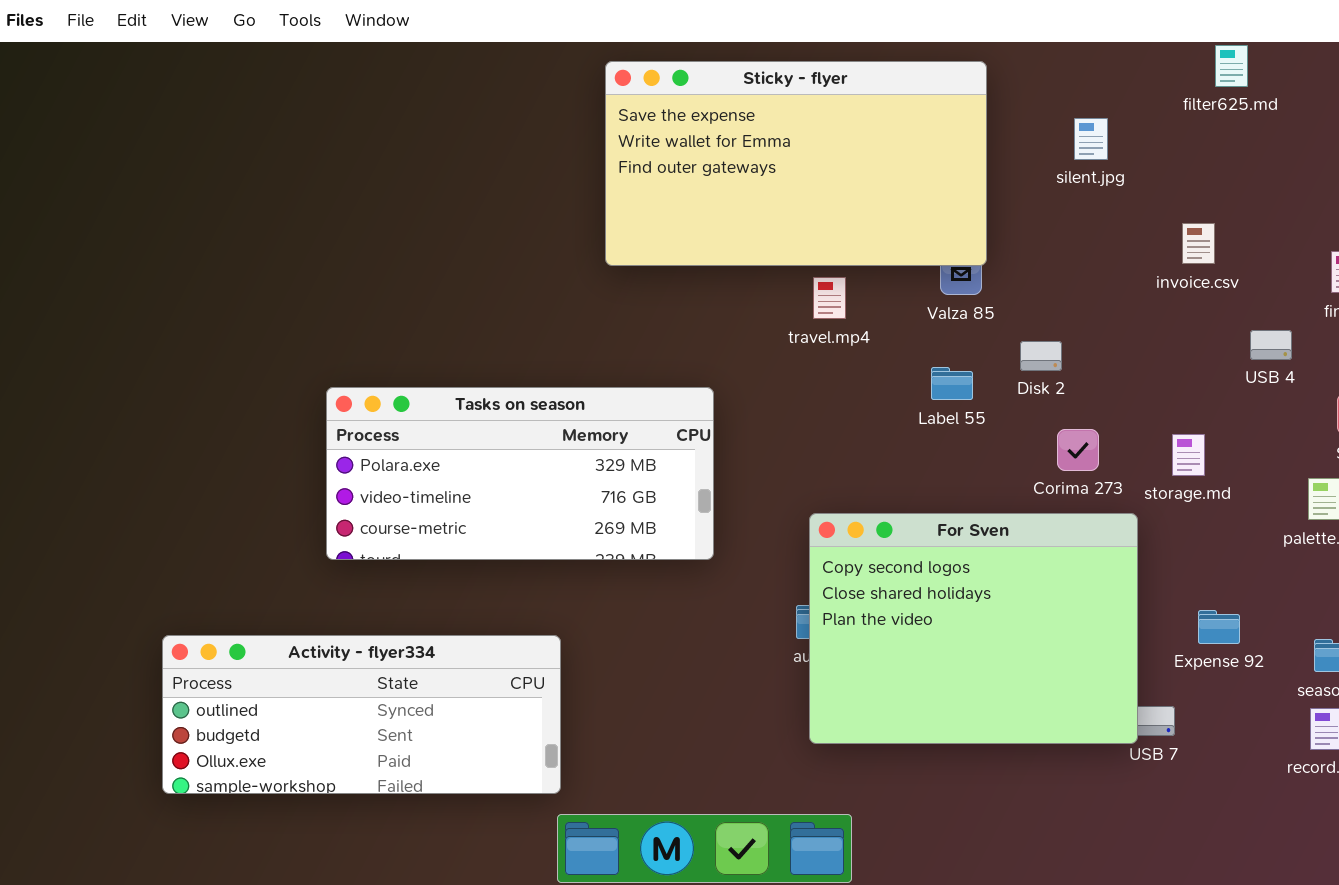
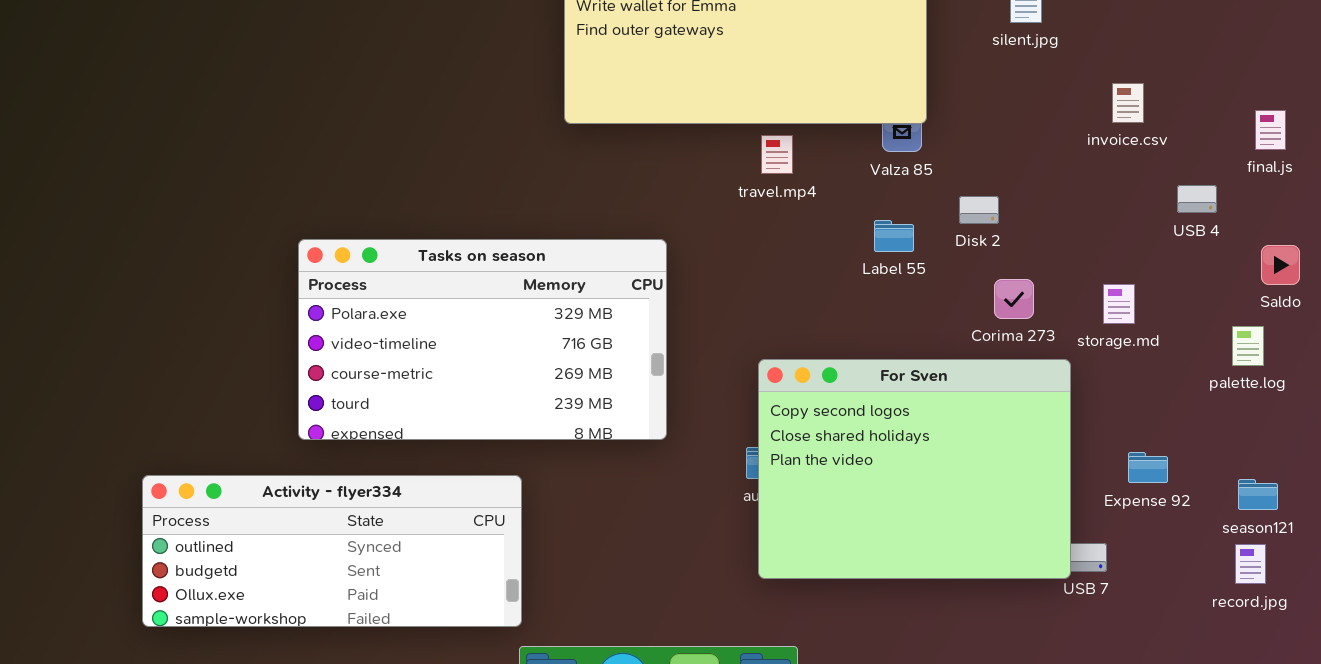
Tasks on season: [326,387,714,560] -> [298,239,667,440], resized

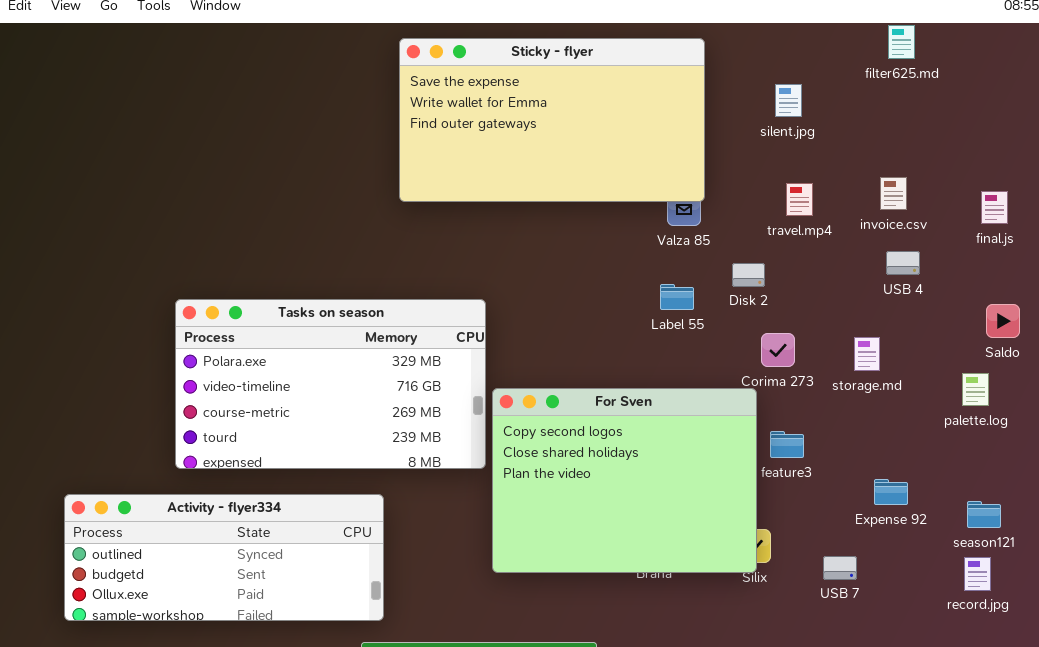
invoice.csv: [1112,83,1144,123] -> [880,177,907,210], moved
travel.mp4: [761,135,793,174] -> [786,183,813,216], moved
USB 4: [1177,185,1217,213] -> [886,251,920,275], moved
For Sven: [758,359,1071,579] -> [492,388,757,573], moved
Activity - flyer334: [142,475,522,627] -> [64,494,384,621], moved

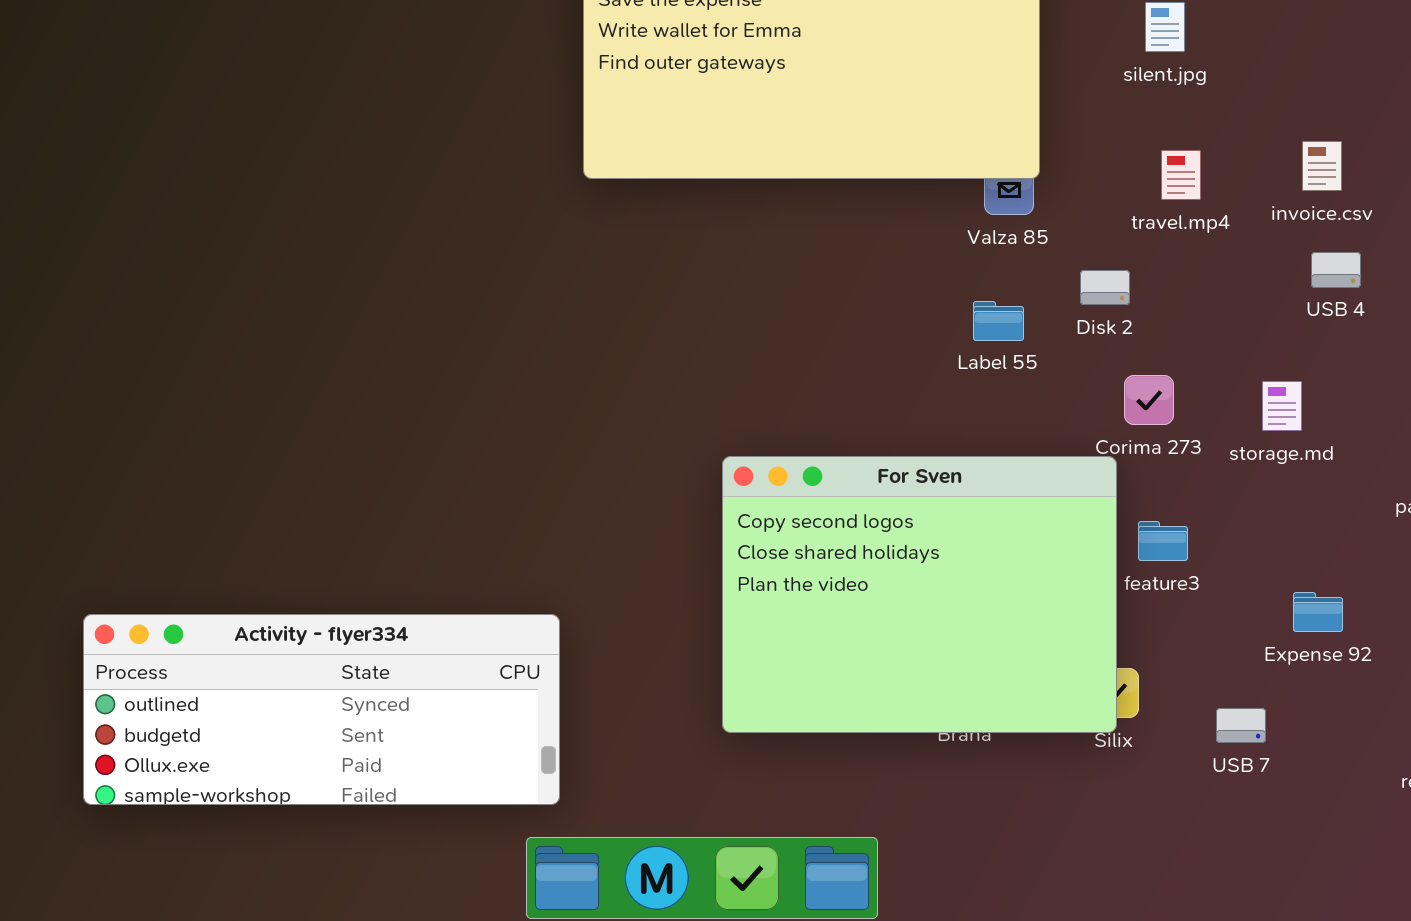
Tasks on season: [175,299,486,469] -> none, closed

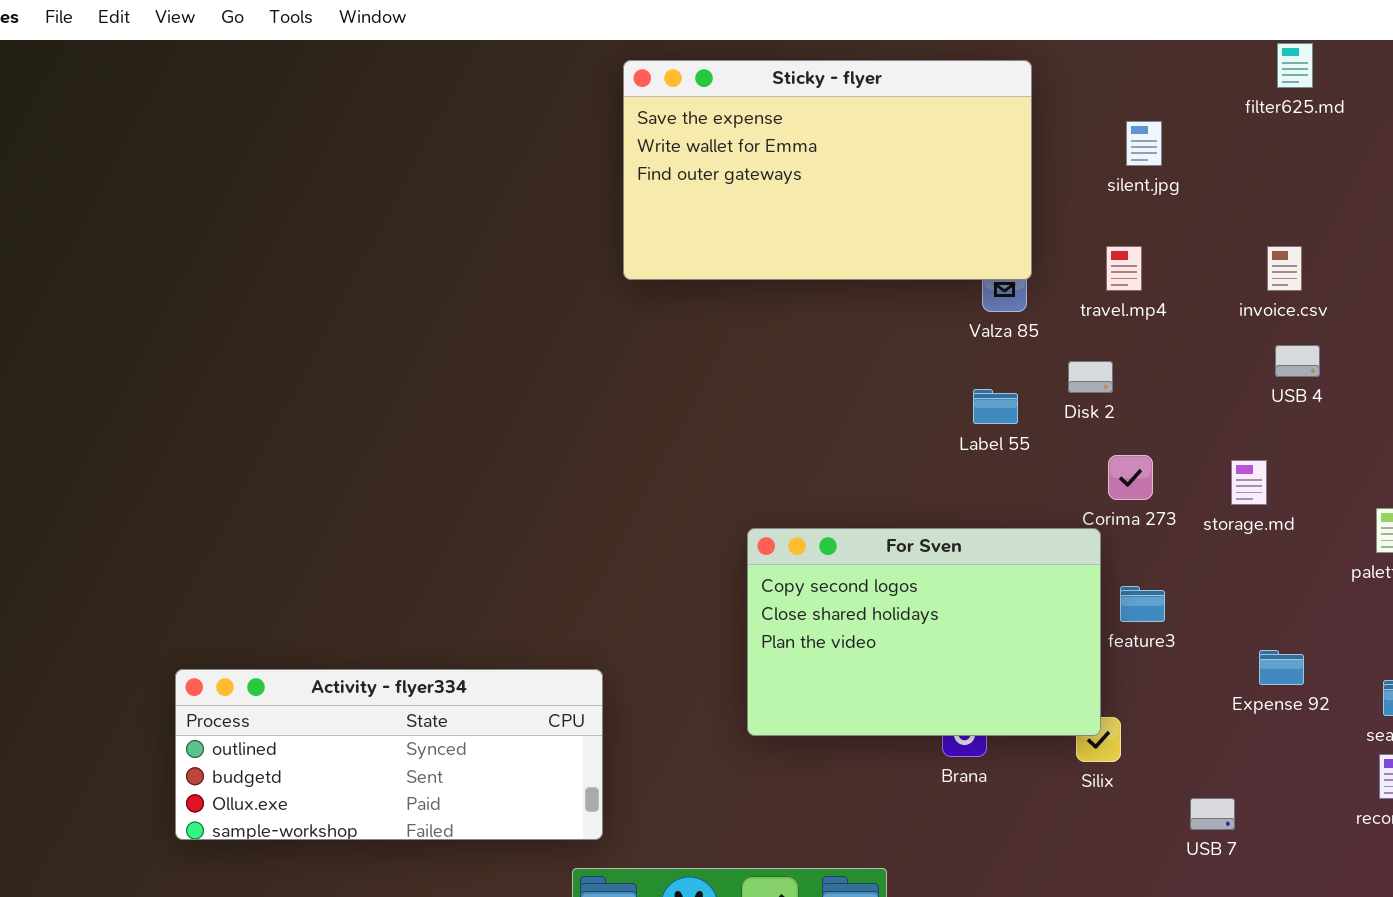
travel.mp4: [1161,150,1201,200] -> [1106,246,1142,291], moved
For Sven: [722,456,1117,733] -> [747,528,1101,736], resized
USB 7: [1216,708,1266,743] -> [1190,798,1235,830], moved

